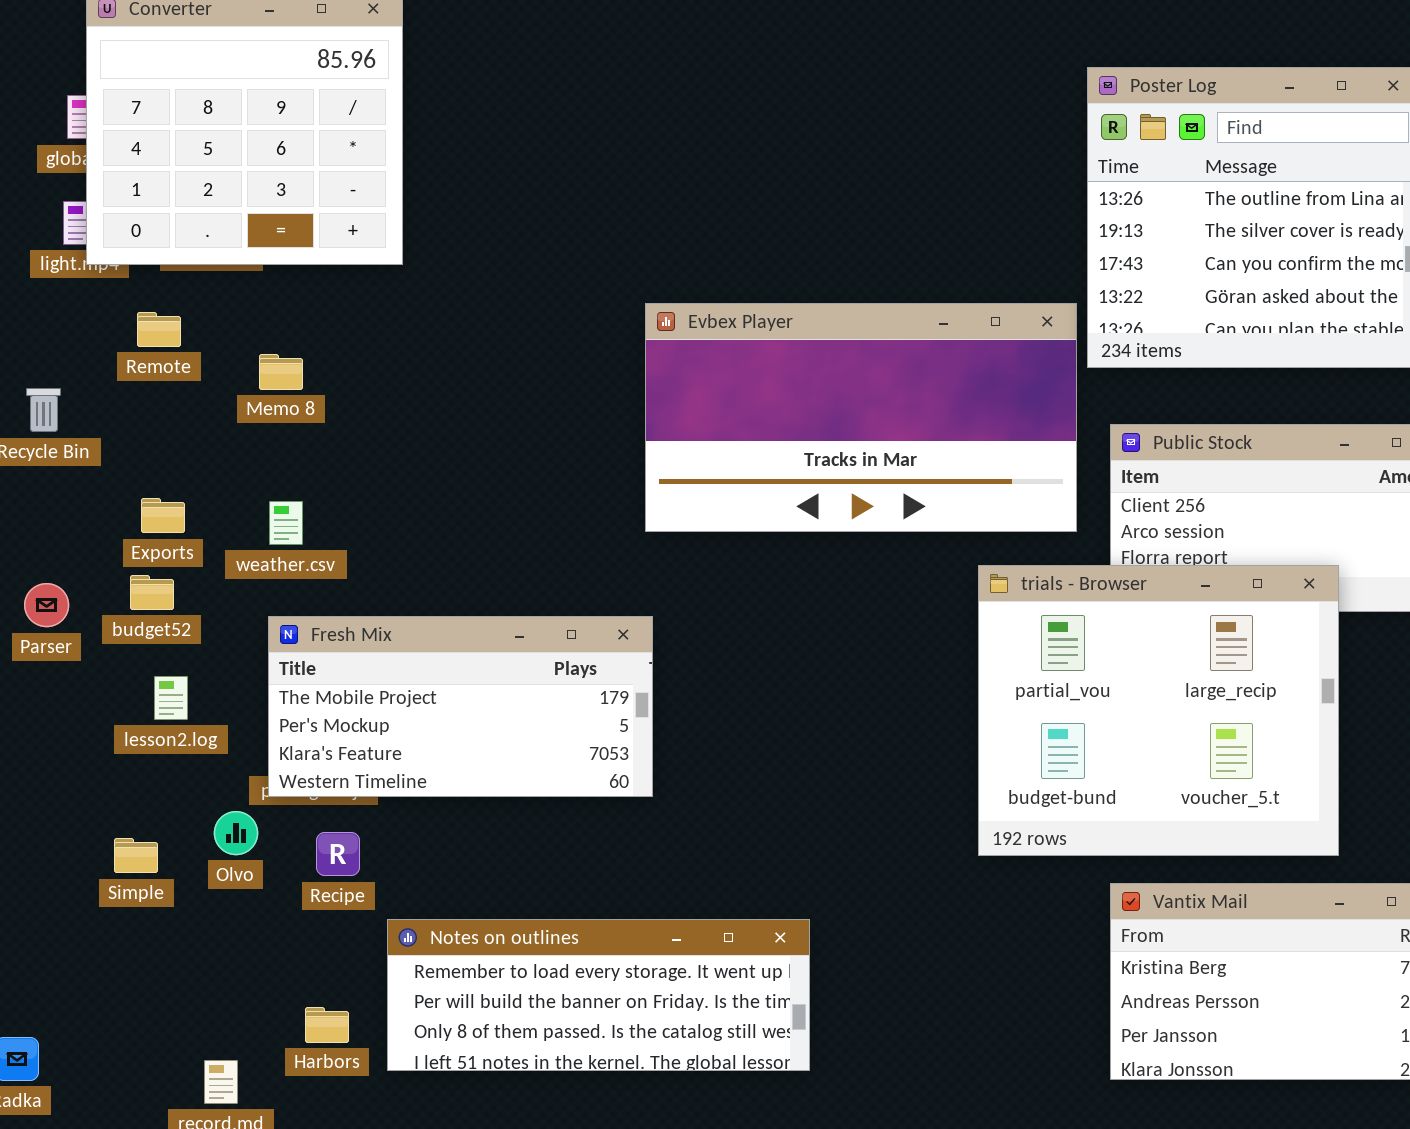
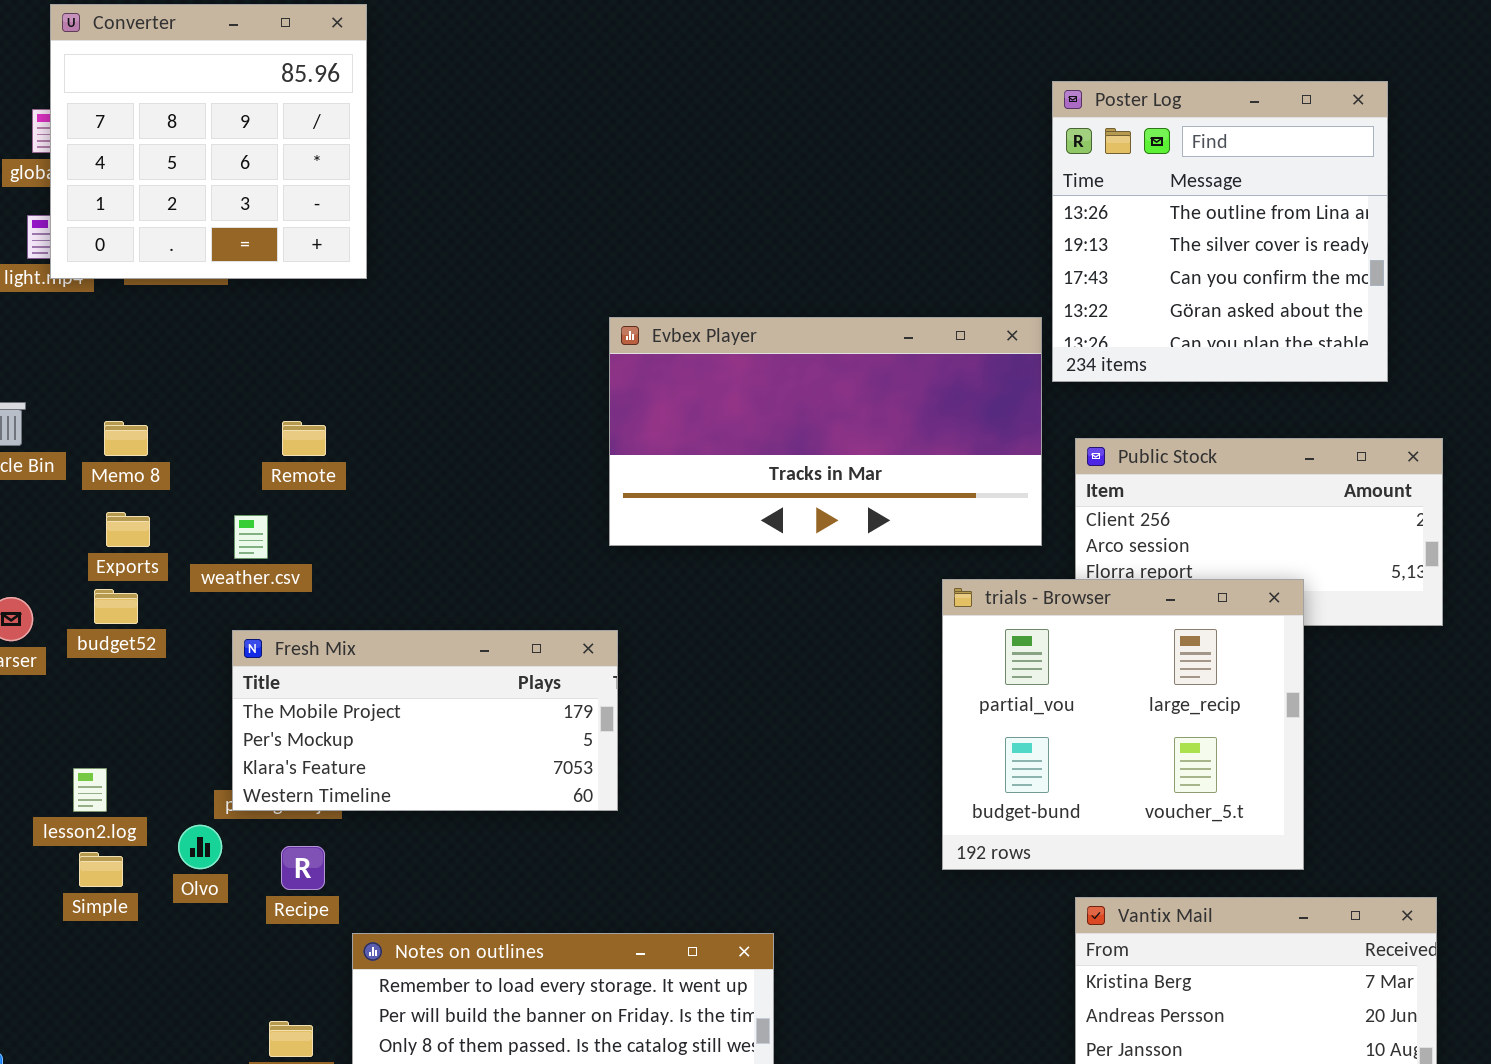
Remote: [137,312,181,347] -> [282,421,326,456], moved
Memo 8: [259,354,303,390] -> [104,421,148,456], moved
lesson2.log: [154,676,188,720] -> [73,768,107,812], moved

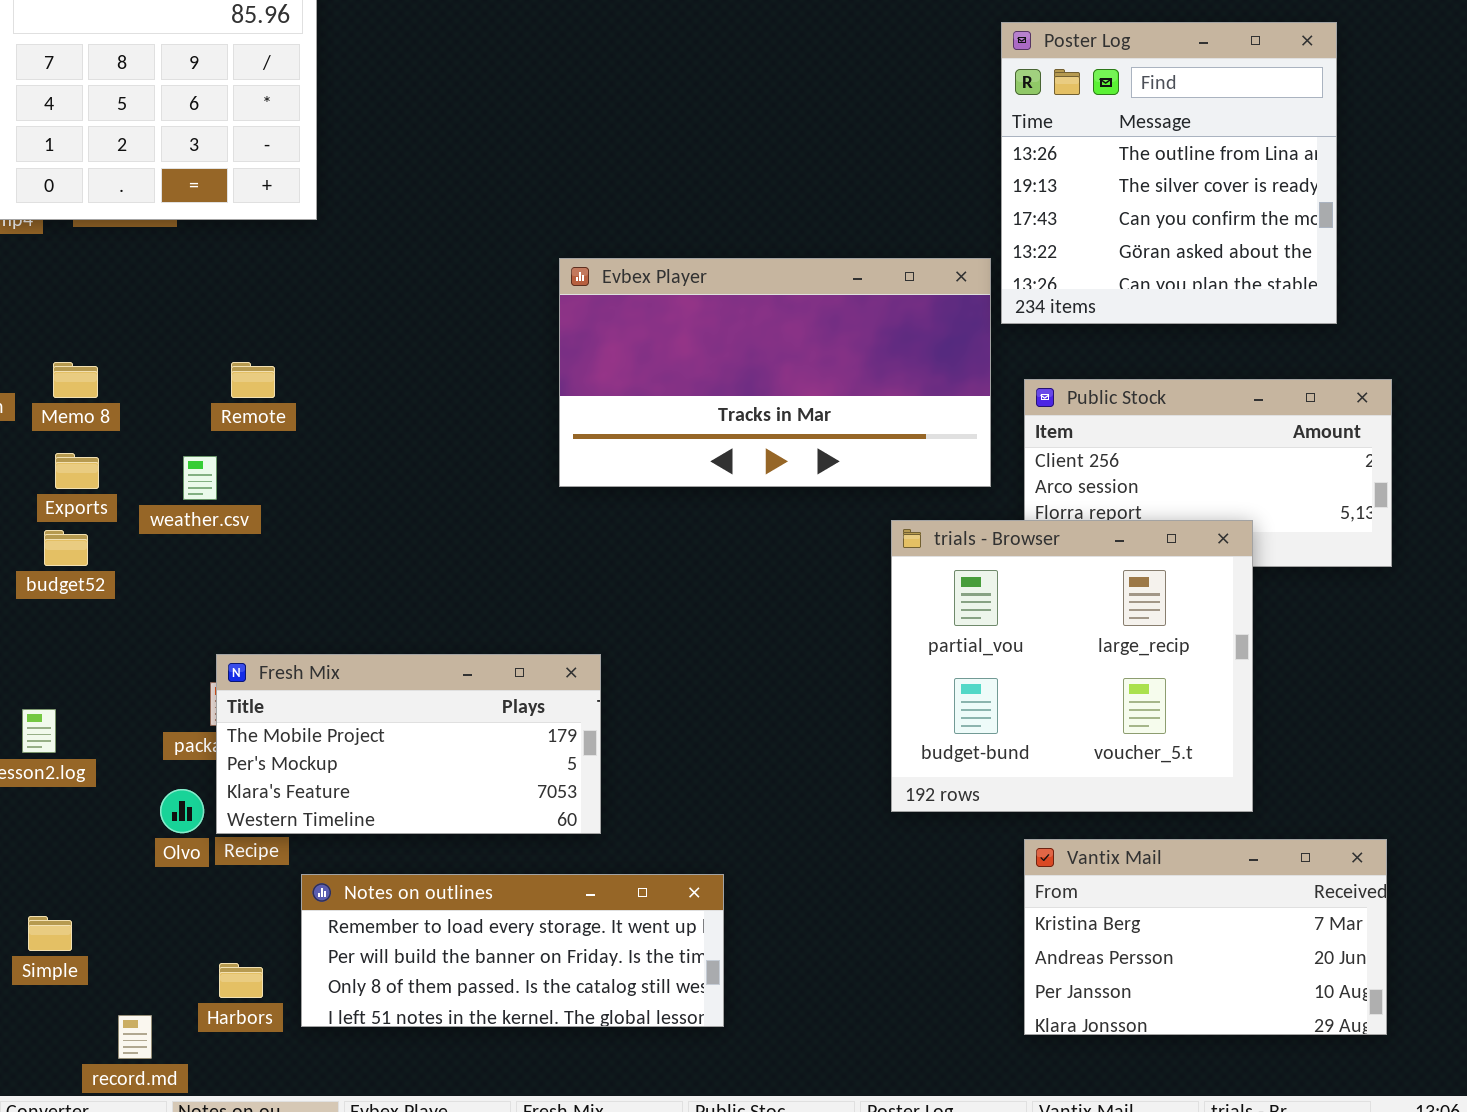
Fresh Mix: [232,630,618,811] -> [216,654,601,834], moved
Olvo: [178,825,222,869] -> [160,789,204,833], moved
Simple: [79,852,123,887] -> [28,916,72,951], moved

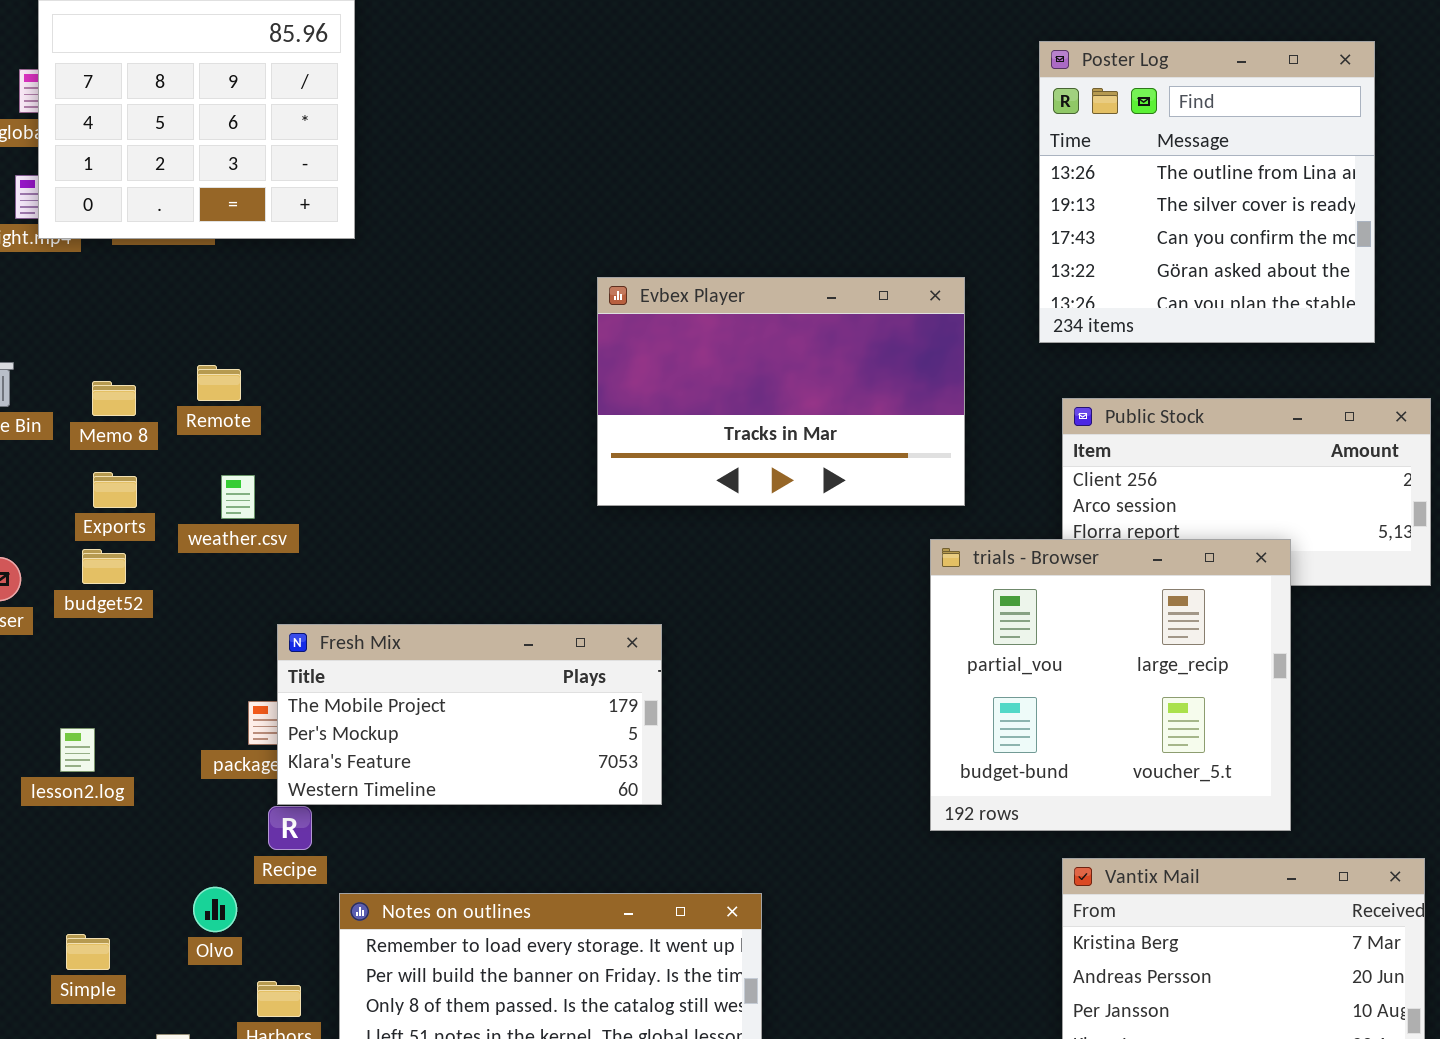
Evbex Player: [559,258,991,487] -> [597,277,965,506], resized
Remote: [231,362,275,398] -> [197,365,241,401], moved
Fresh Mix: [216,654,601,834] -> [277,624,662,805], moved
Olvo: [160,789,204,833] -> [193,887,237,932], moved

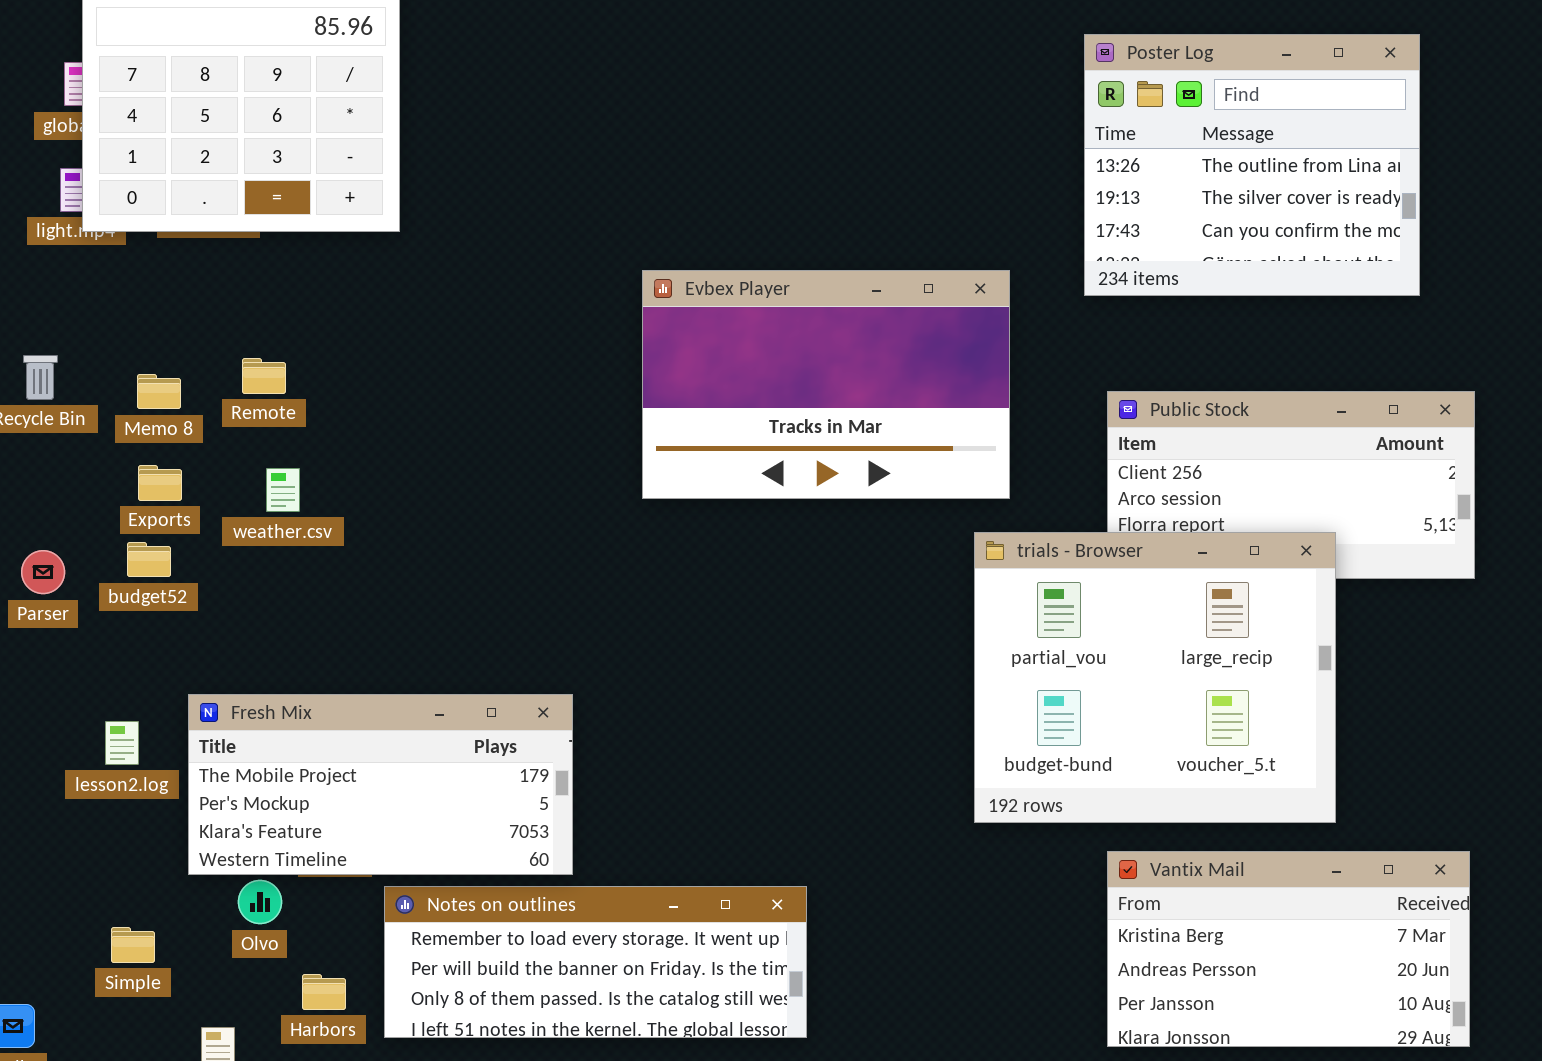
Poster Log: [1039,41,1375,343] -> [1084,34,1420,296], resized
Fresh Mix: [277,624,662,805] -> [188,694,573,875], moved

